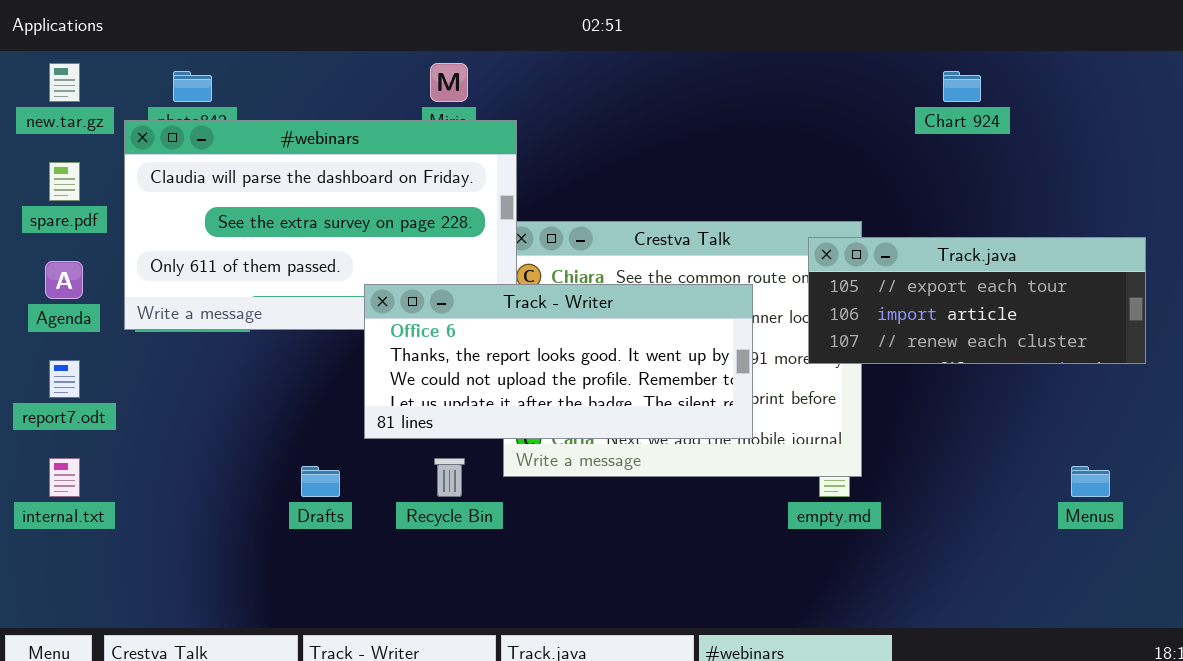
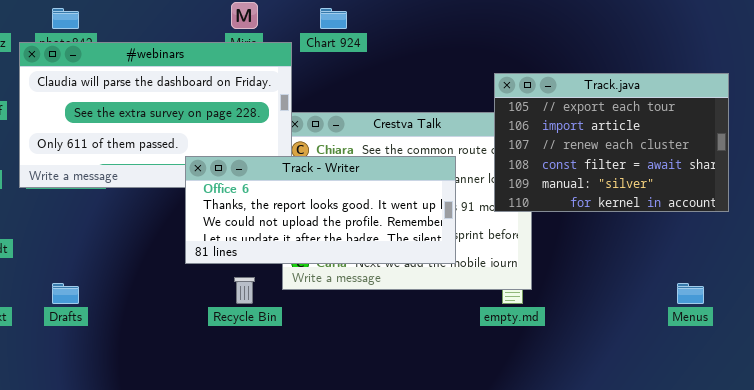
Chart 924: [943,71,981,102] -> [320,8,347,29], moved
Track.java: [808,237,1146,364] -> [494,73,729,212], resized
Drafts: [301,466,340,497] -> [52,283,79,304], moved

